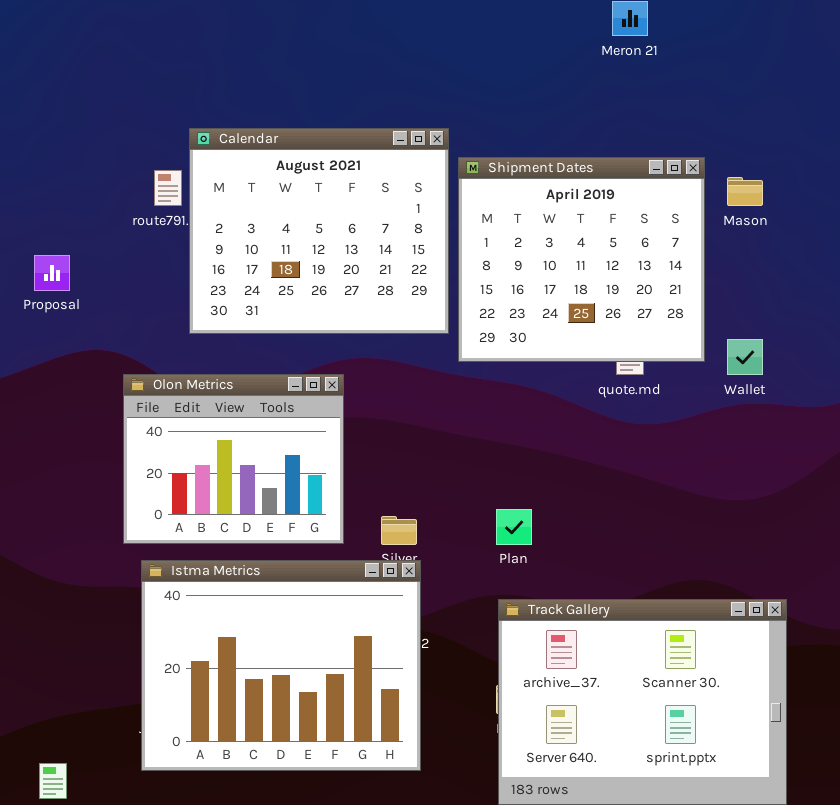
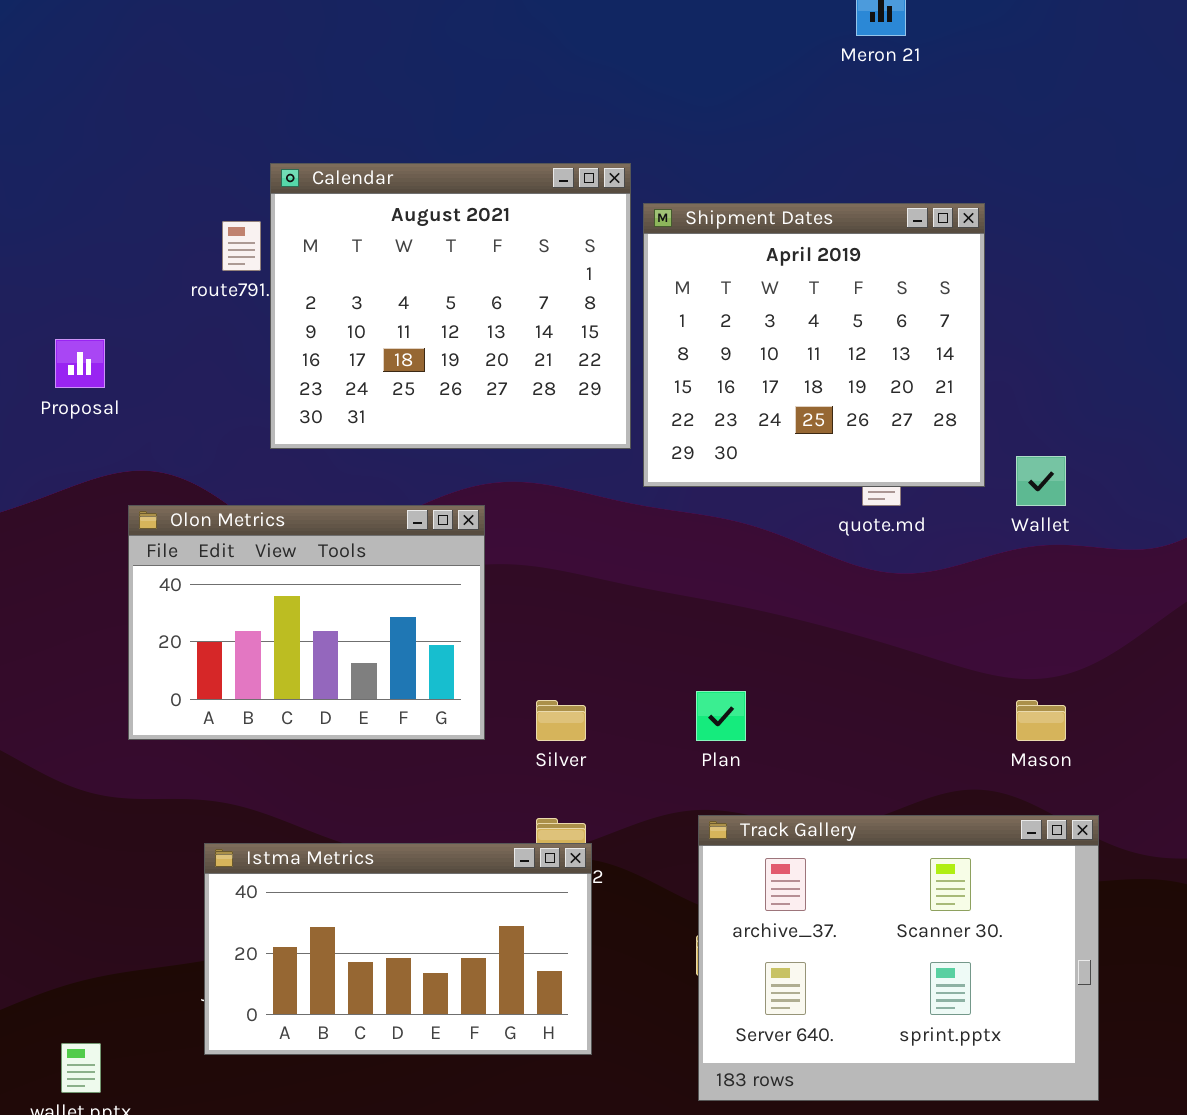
Mason: [727,177,763,206] -> [1016,700,1066,741], moved
Olon Metrics: [123,374,344,544] -> [128,505,485,740], resized
Istma Metrics: [141,560,421,771] -> [204,843,592,1055], resized

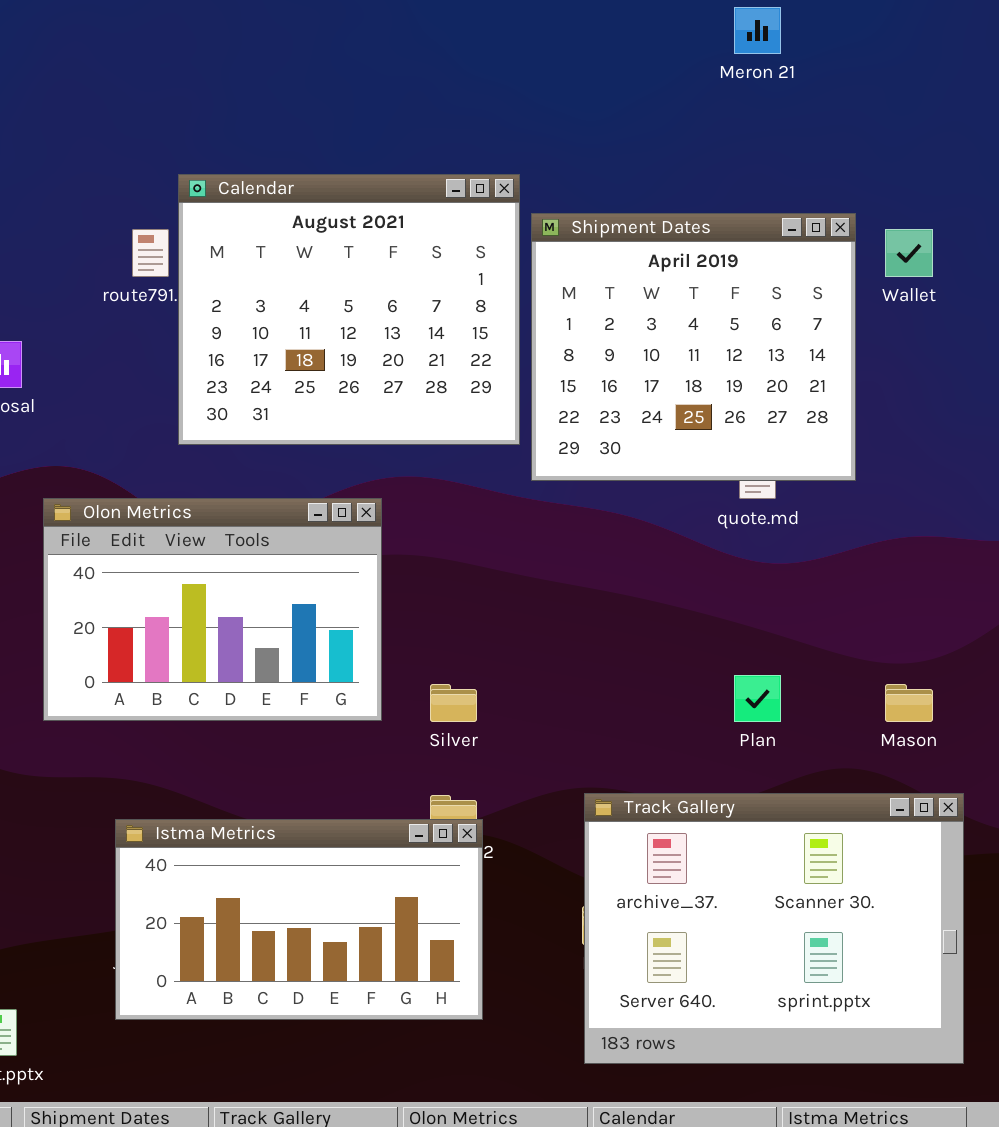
Wallet: [1016,456,1066,506] -> [885,229,933,277], moved
Plan: [696,691,746,741] -> [734,675,781,722], moved

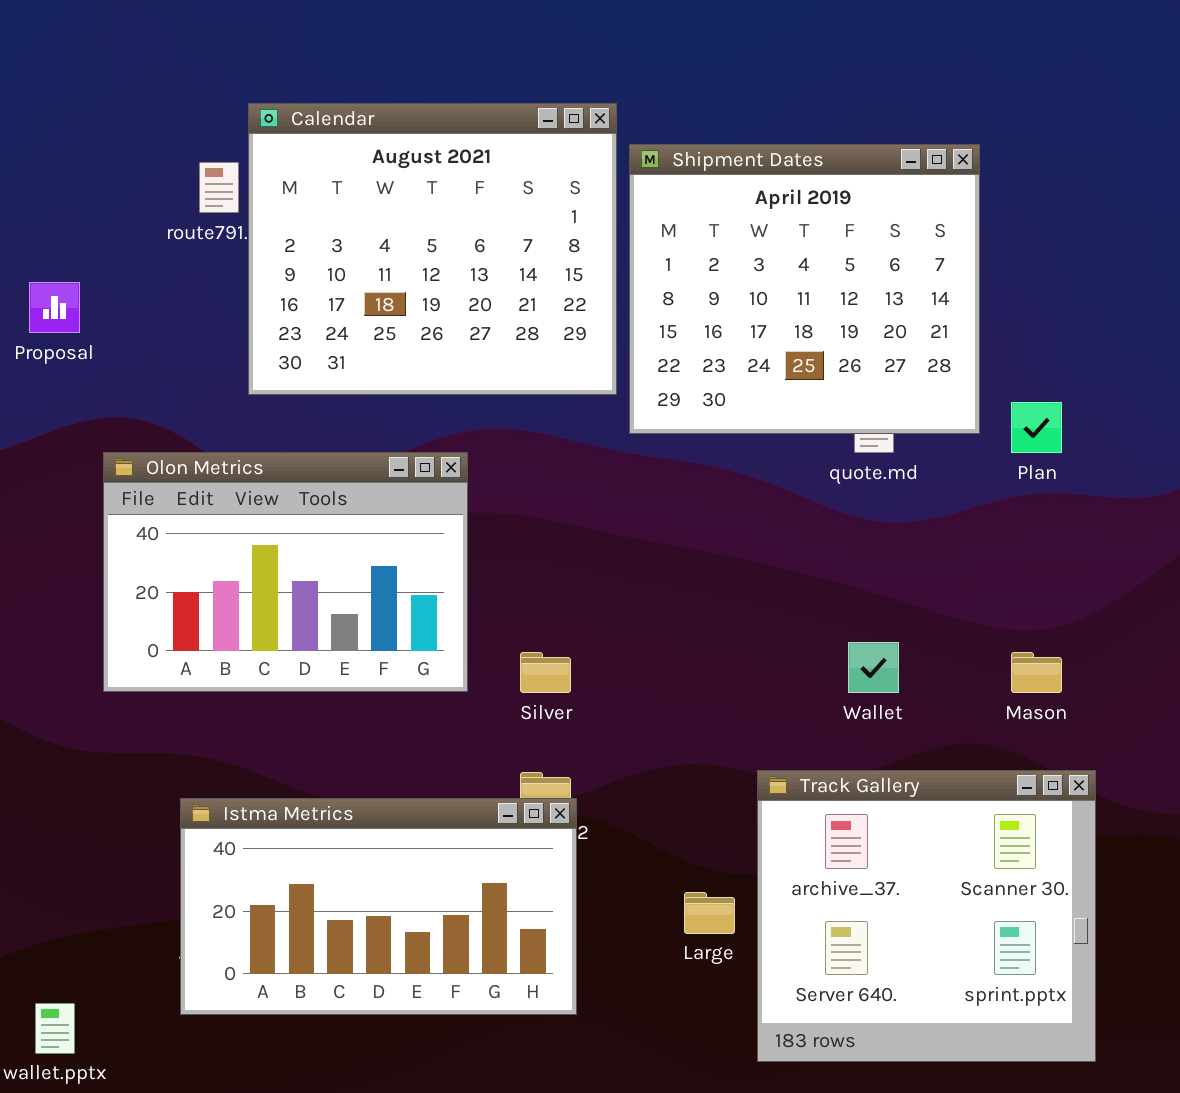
Wallet: [885,229,933,277] -> [848,642,899,693], moved
Plan: [734,675,781,722] -> [1011,402,1062,453], moved
Track Gallery: [584,793,964,1064] -> [757,770,1096,1062], resized

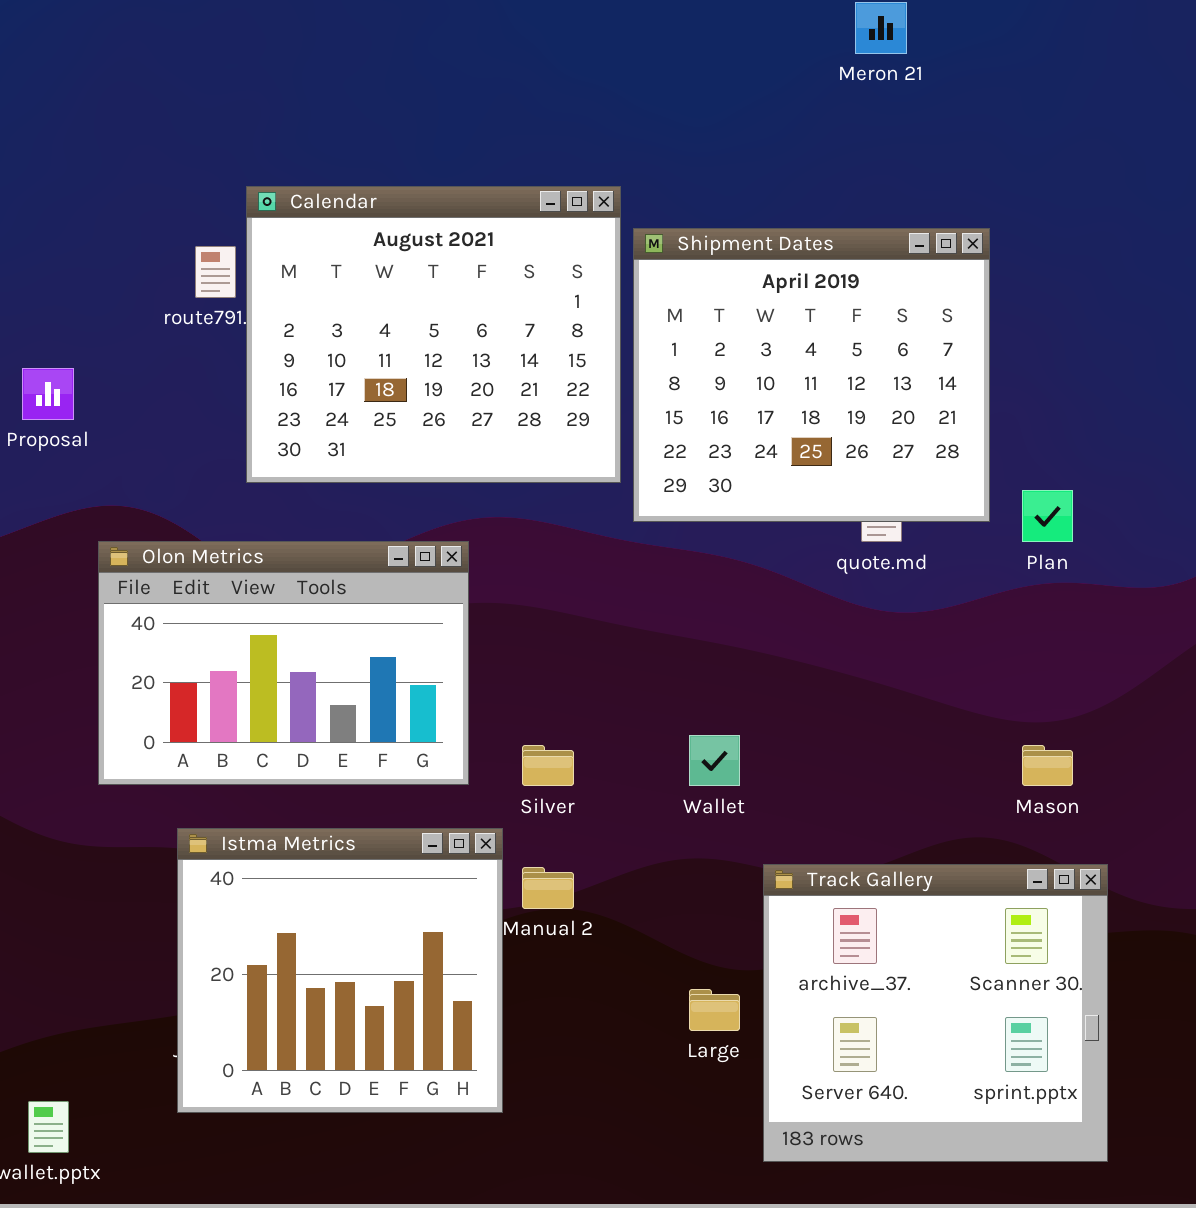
Wallet: [848,642,899,693] -> [689,735,740,786], moved
Istma Metrics: [180,798,577,1015] -> [177,828,503,1113], resized

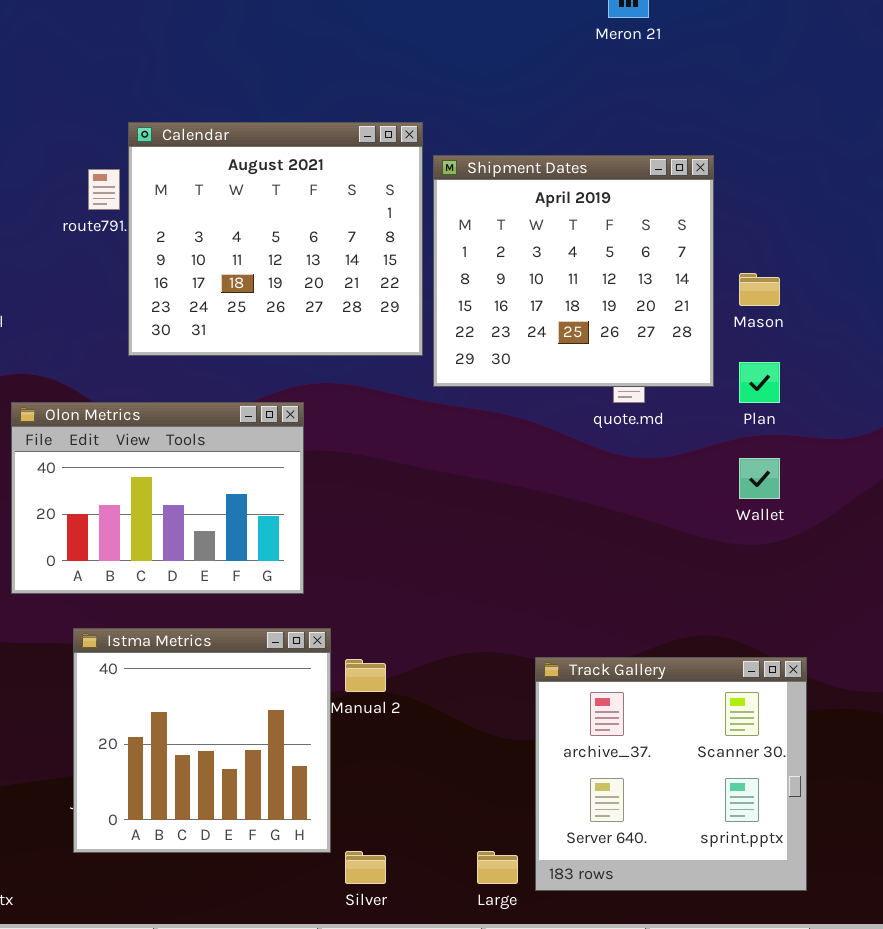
Wallet: [689,735,740,786] -> [739,458,780,499], moved
Silver: [522,745,574,786] -> [345,851,386,884], moved
Mason: [1022,745,1073,786] -> [739,273,780,306], moved
Large: [689,989,740,1031] -> [477,851,518,884], moved

